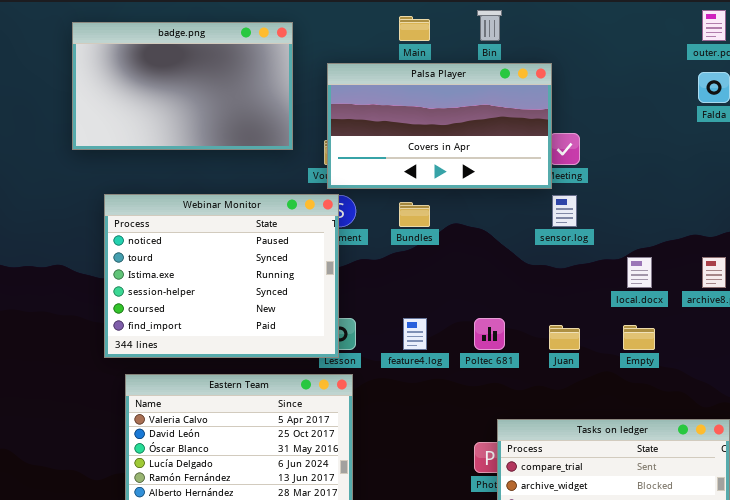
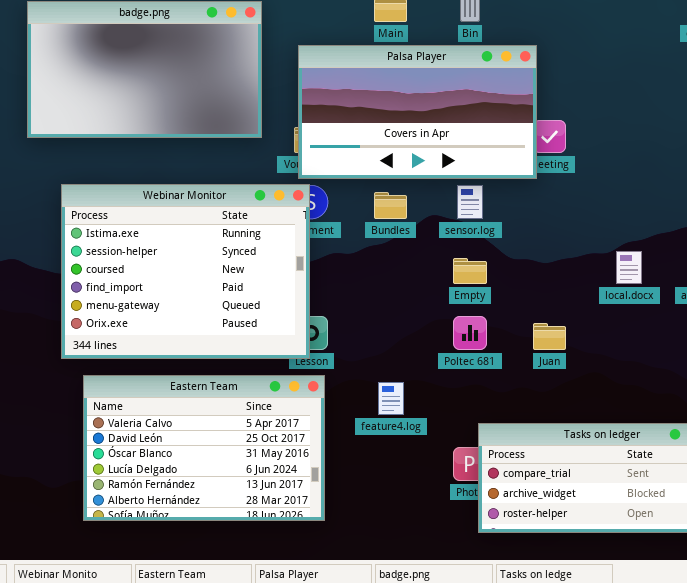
Webinar Monitor: [104,194,339,358] -> [61,184,310,359], scrolled down 2 rows
sensor.log: [552,195,577,227] -> [457,185,483,219], moved
feature4.log: [403,318,427,350] -> [378,382,404,415], moved
Empty: [623,325,655,350] -> [453,258,487,284], moved

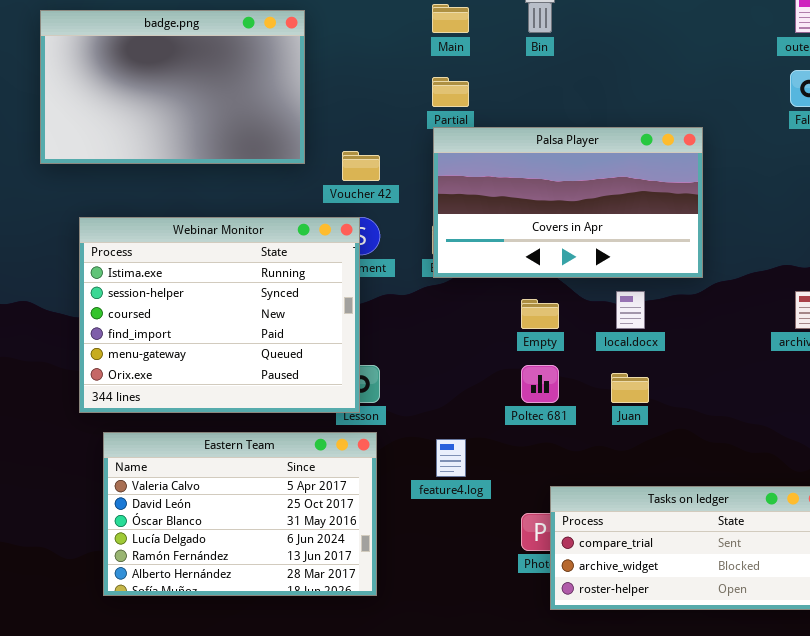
Palsa Player: [298,45,537,179] -> [433,127,703,278], moved
local.docx: [616,251,642,284] -> [616,291,645,329], moved

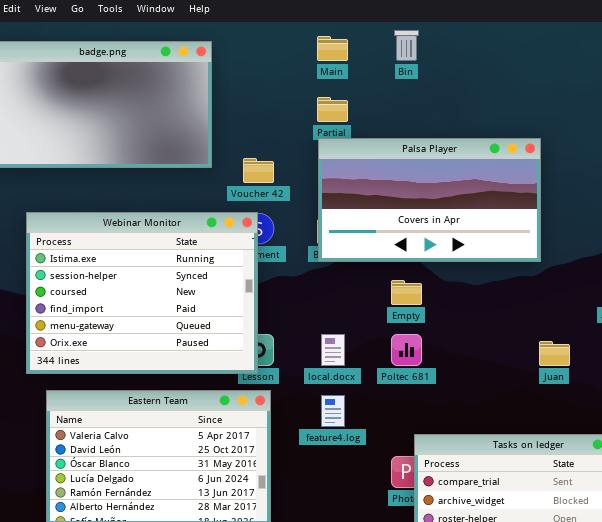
local.docx: [616,291,645,329] -> [321,334,345,366], moved
Juan: [611,373,649,403] -> [539,341,570,366], moved

